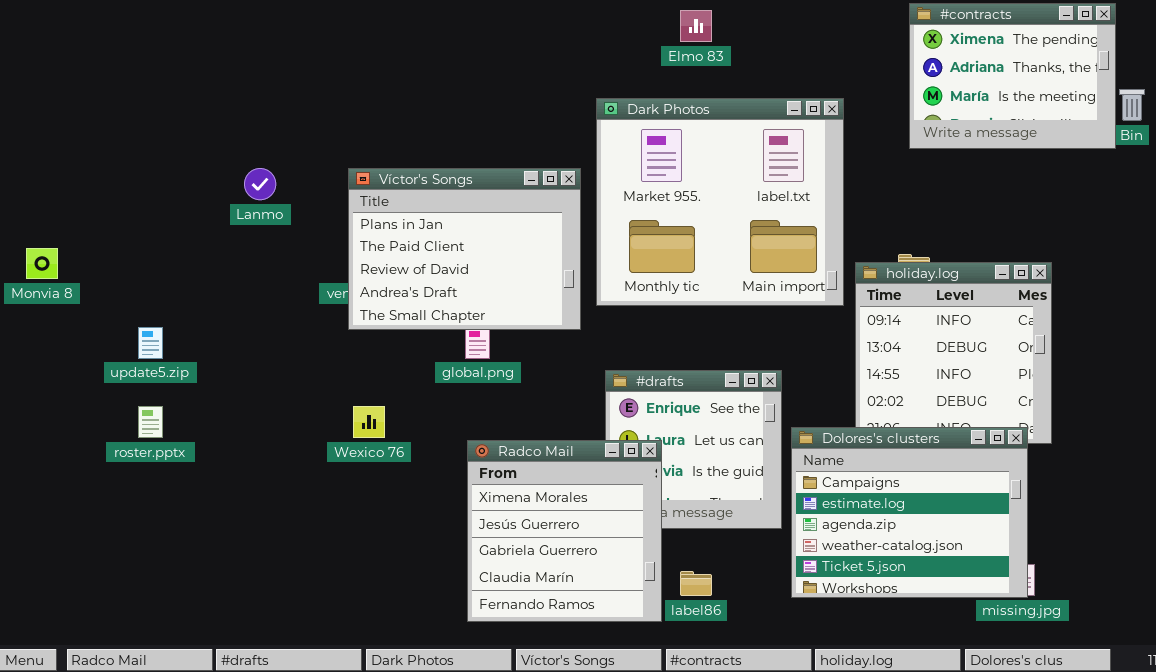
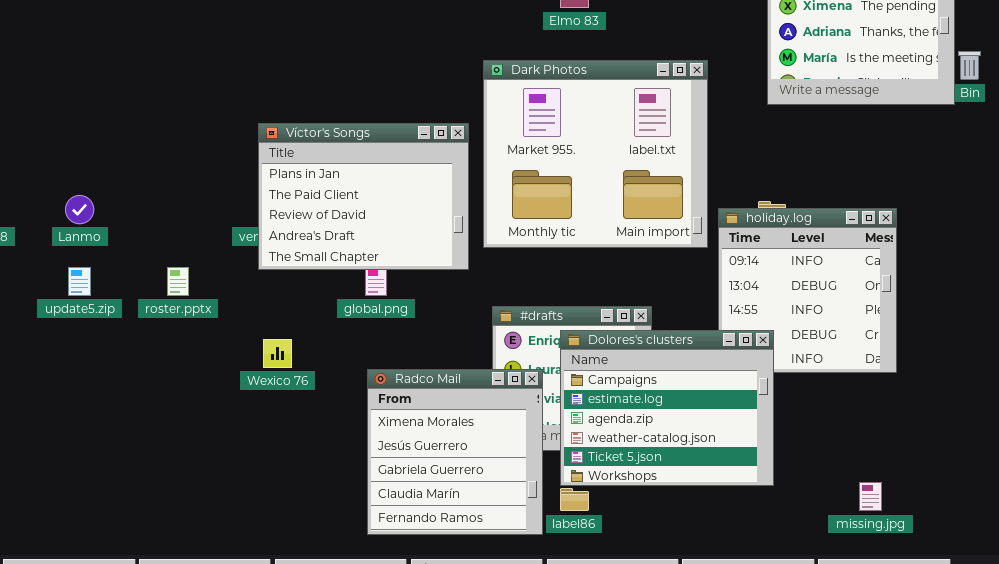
Lanmo: [244,168,276,200] -> [65,195,94,224], moved
roster.pptx: [138,406,163,438] -> [167,267,189,296], moved
Dolores's clusters: [791,427,1028,598] -> [560,330,774,486], moved

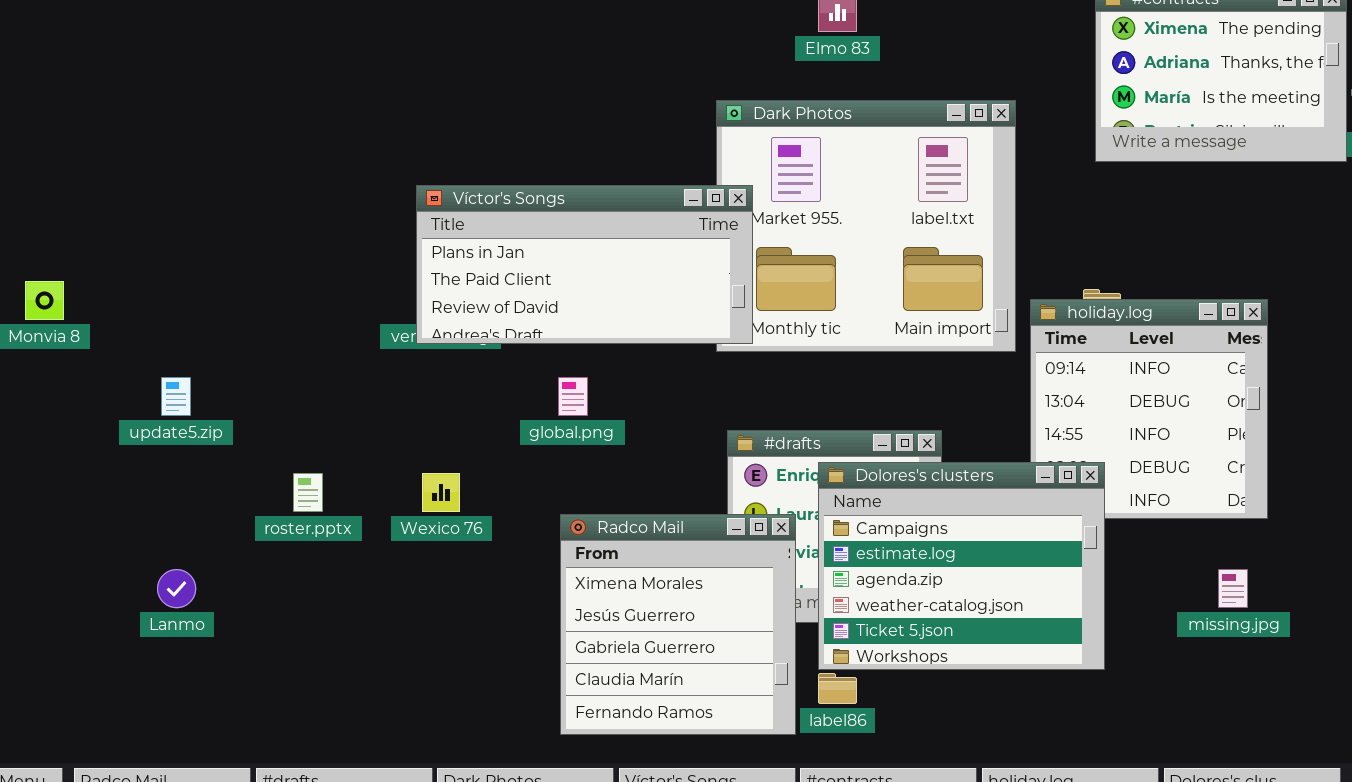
Víctor's Songs: [258,123,469,270] -> [416,185,753,344], resized
Lanmo: [65,195,94,224] -> [157,569,196,608], moved
roster.pptx: [167,267,189,296] -> [293,473,323,512], moved
missing.jpg: [859,482,882,511] -> [1218,569,1248,608], moved

